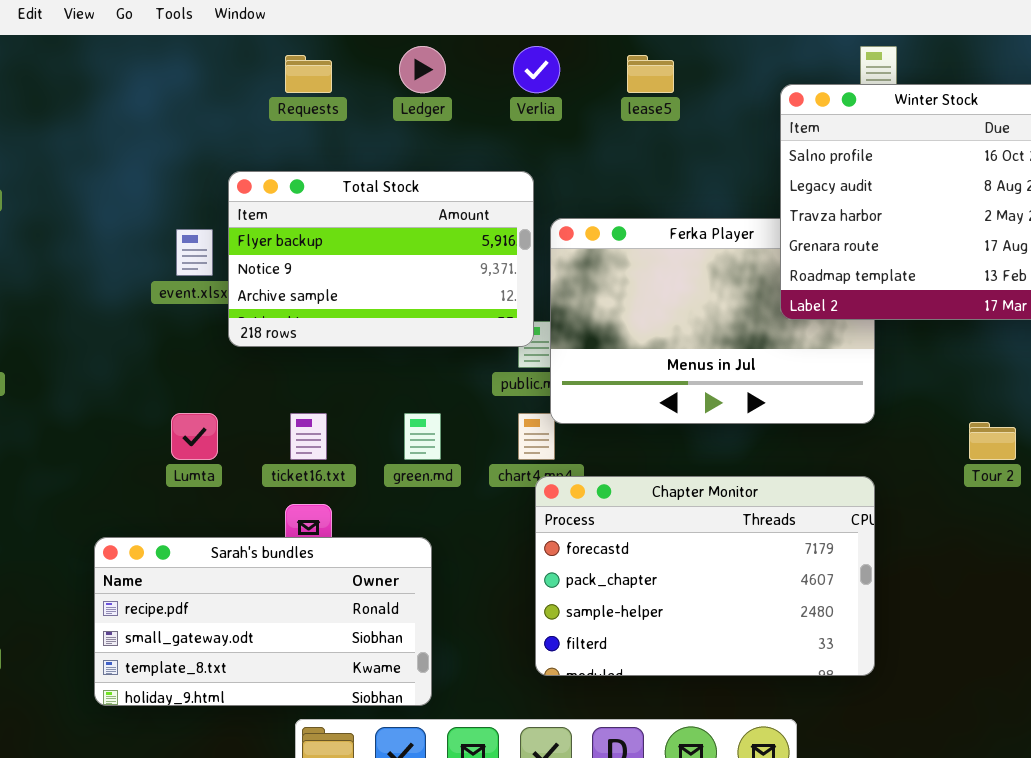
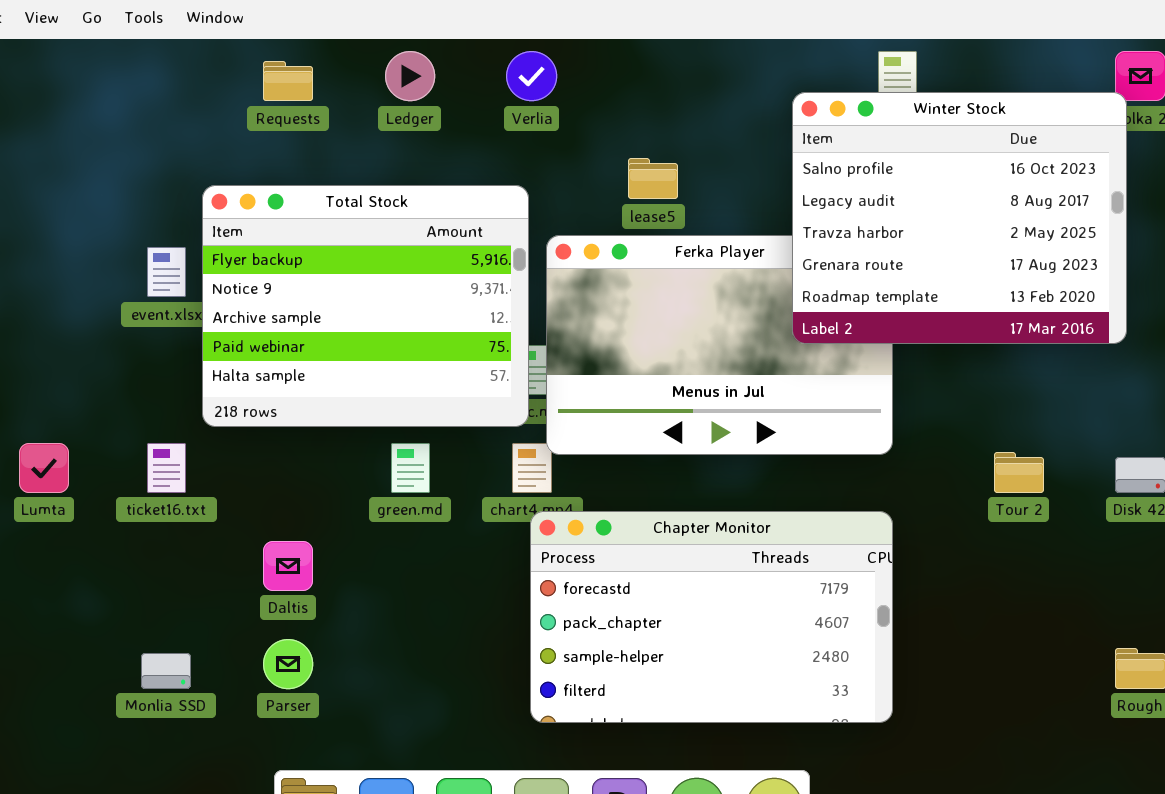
lease5: [627,55,674,93] -> [628,158,678,199], moved
Total Stock: [228,171,534,347] -> [202,185,529,427], resized
Lumta: [171,413,218,460] -> [19,443,69,493], moved
ticket16.txt: [290,413,327,460] -> [147,443,186,493], moved
Sarah's bundles: [94,537,432,706] -> none, closed

